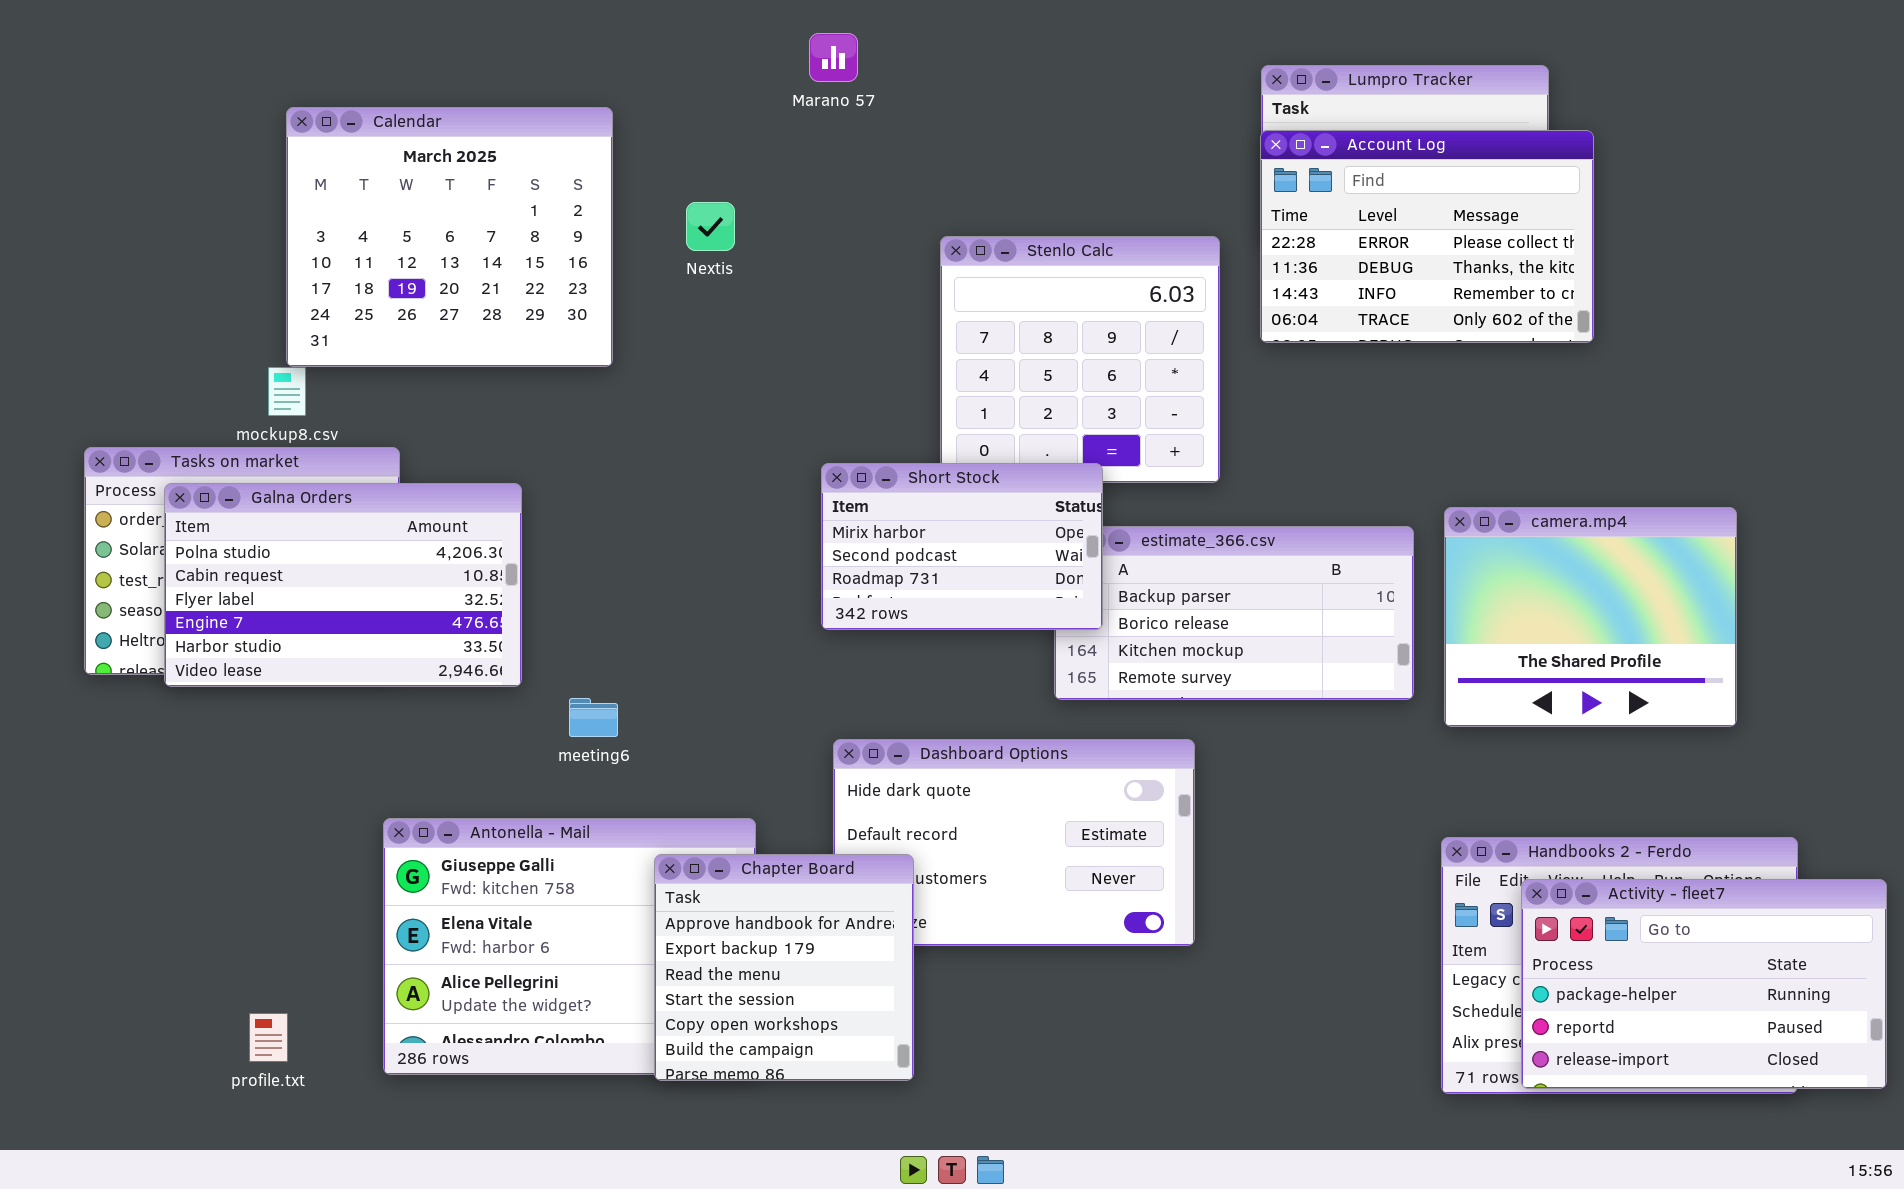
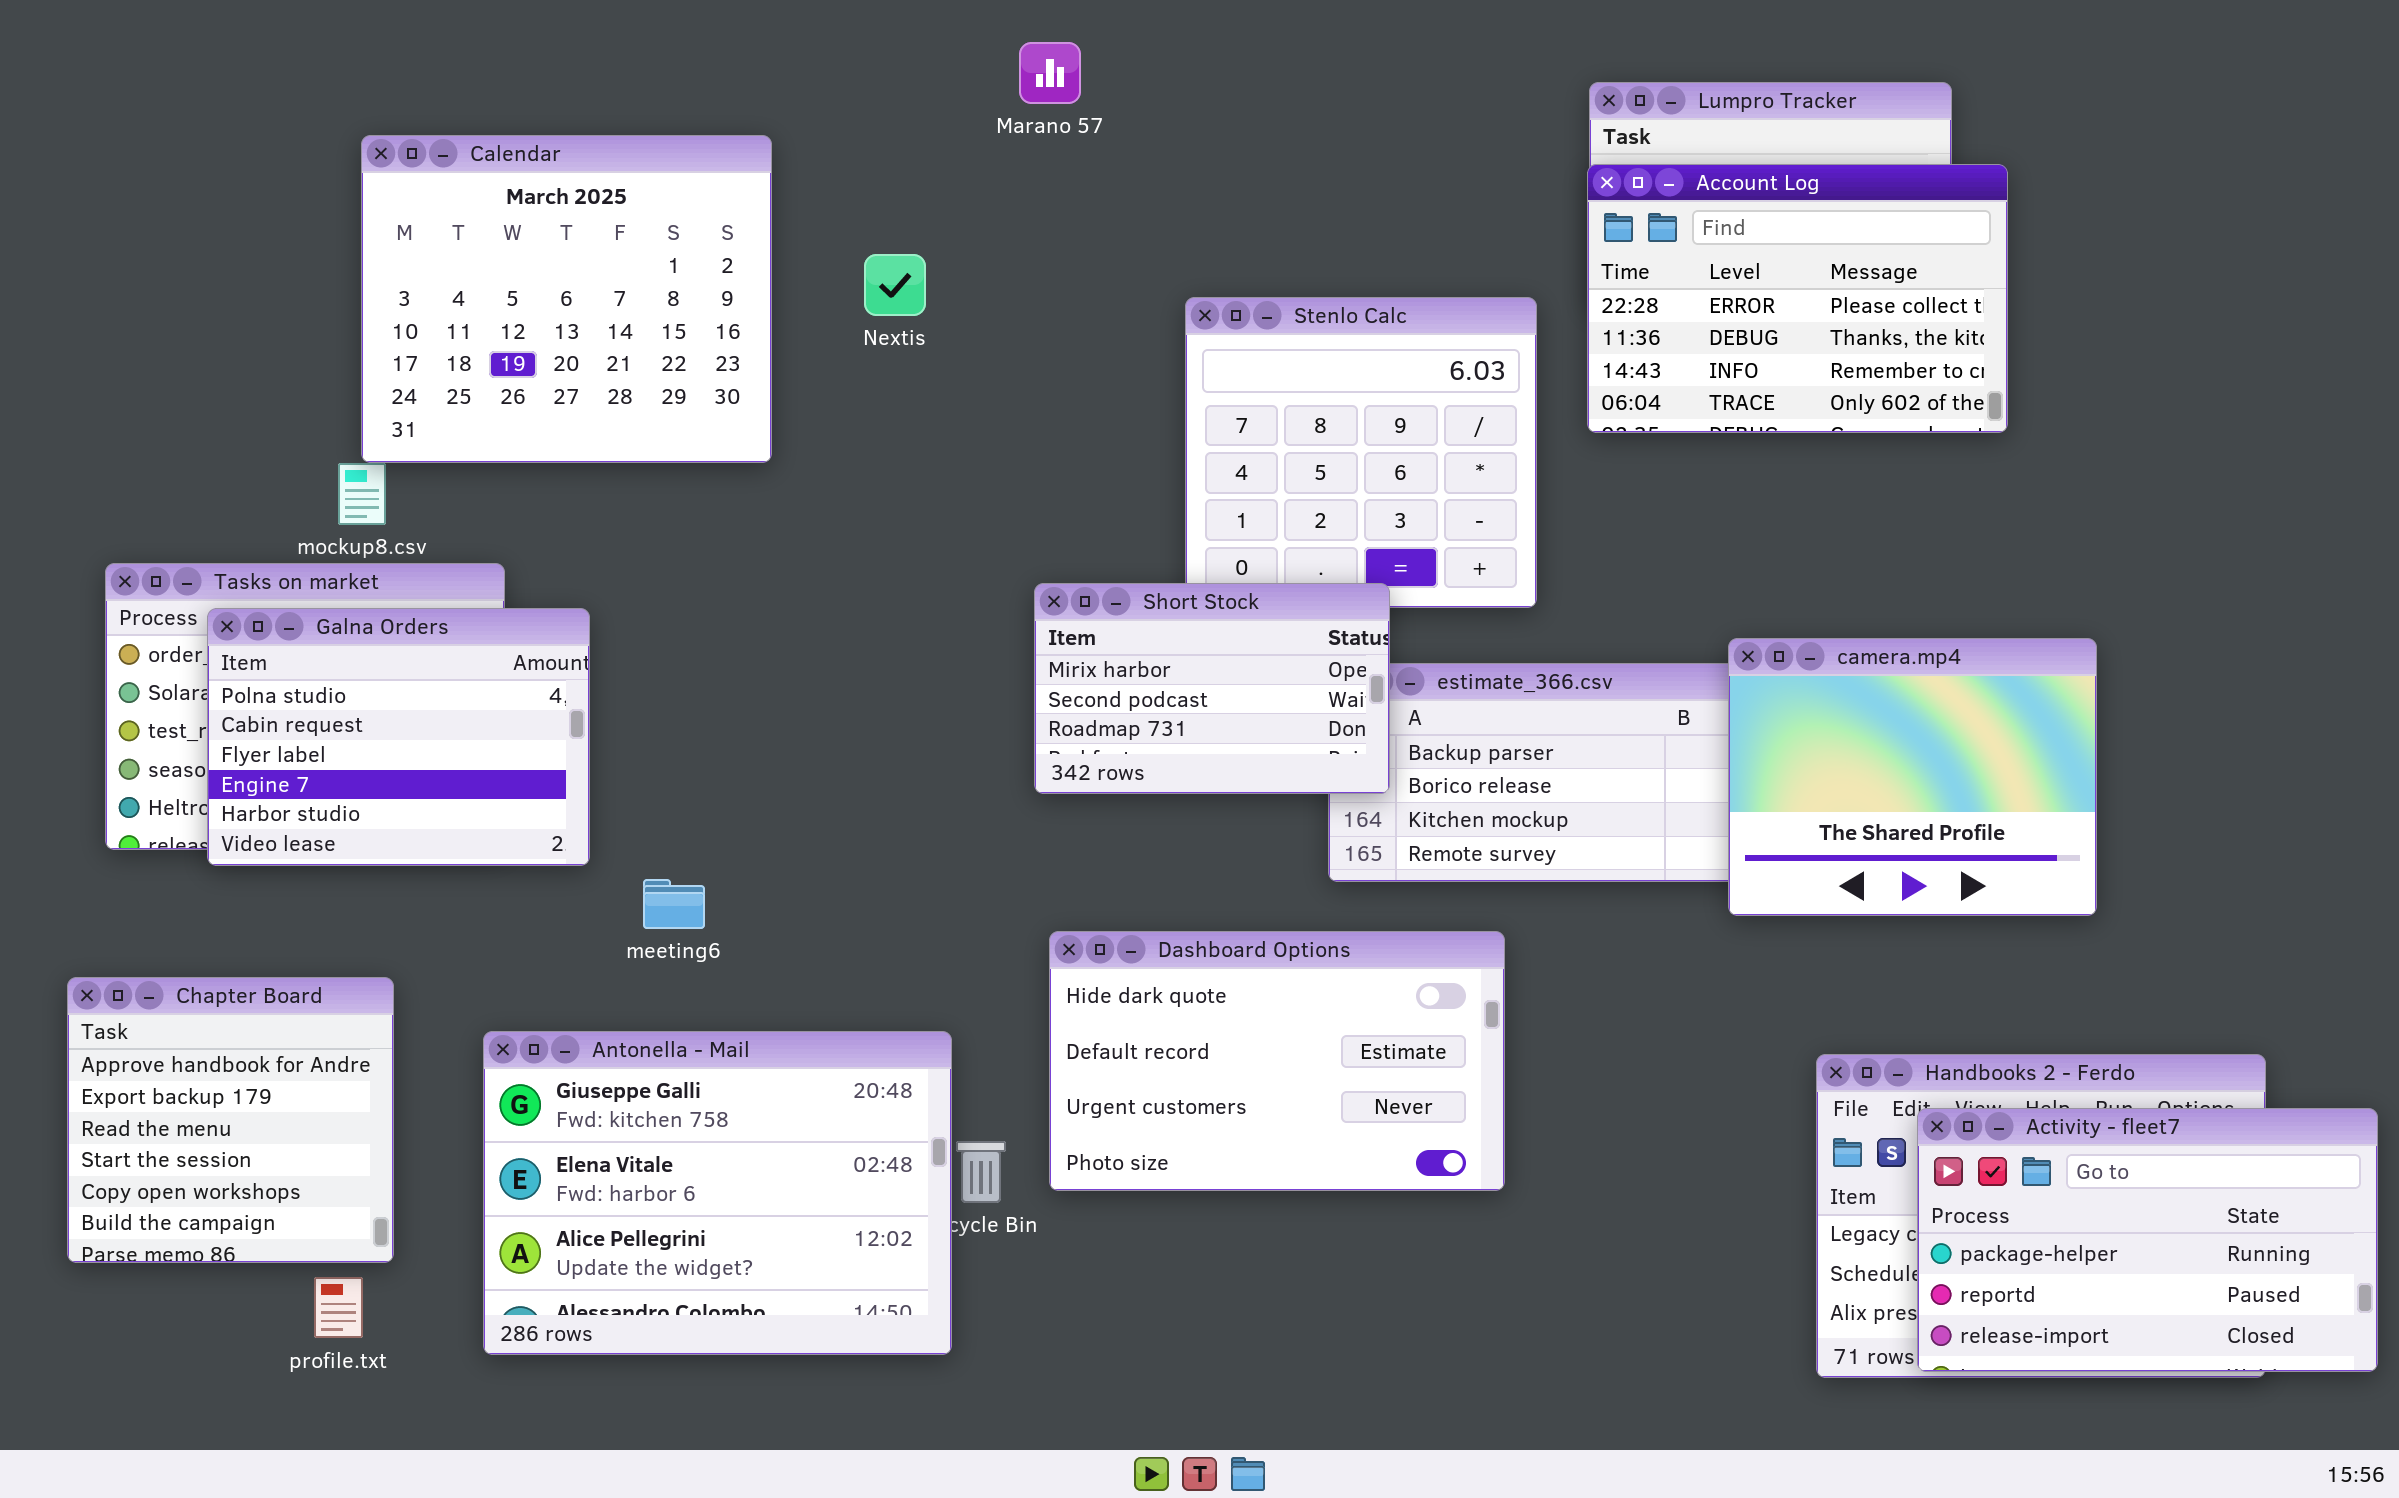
Galna Orders: [164,483,522,687] -> [207,608,590,866], resized
camera.mp4: [1444,507,1737,727] -> [1728,638,2097,916], moved
meeting6: [569,698,618,737] -> [643,879,705,929], moved
Chapter Board: [654,854,914,1081] -> [67,977,394,1263], moved

